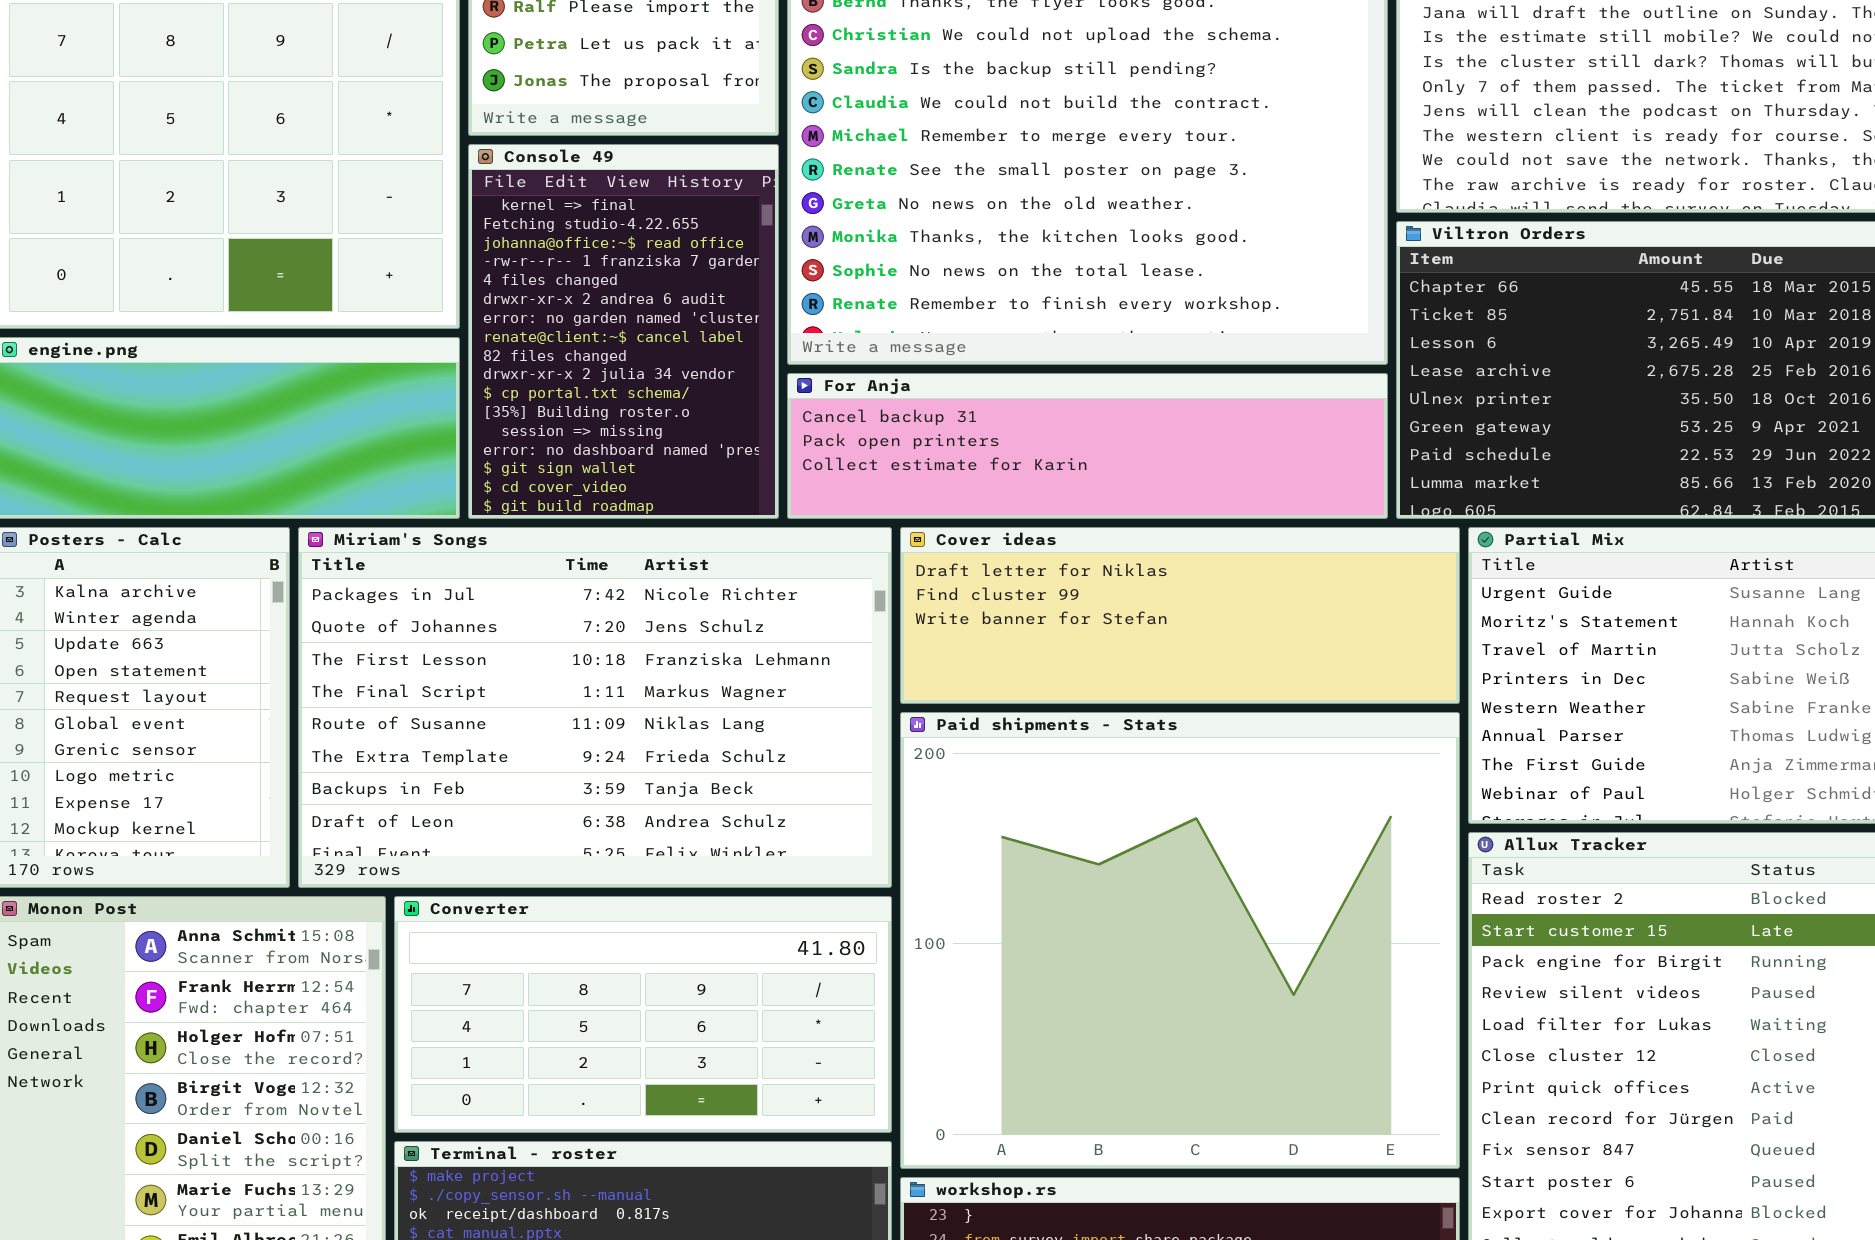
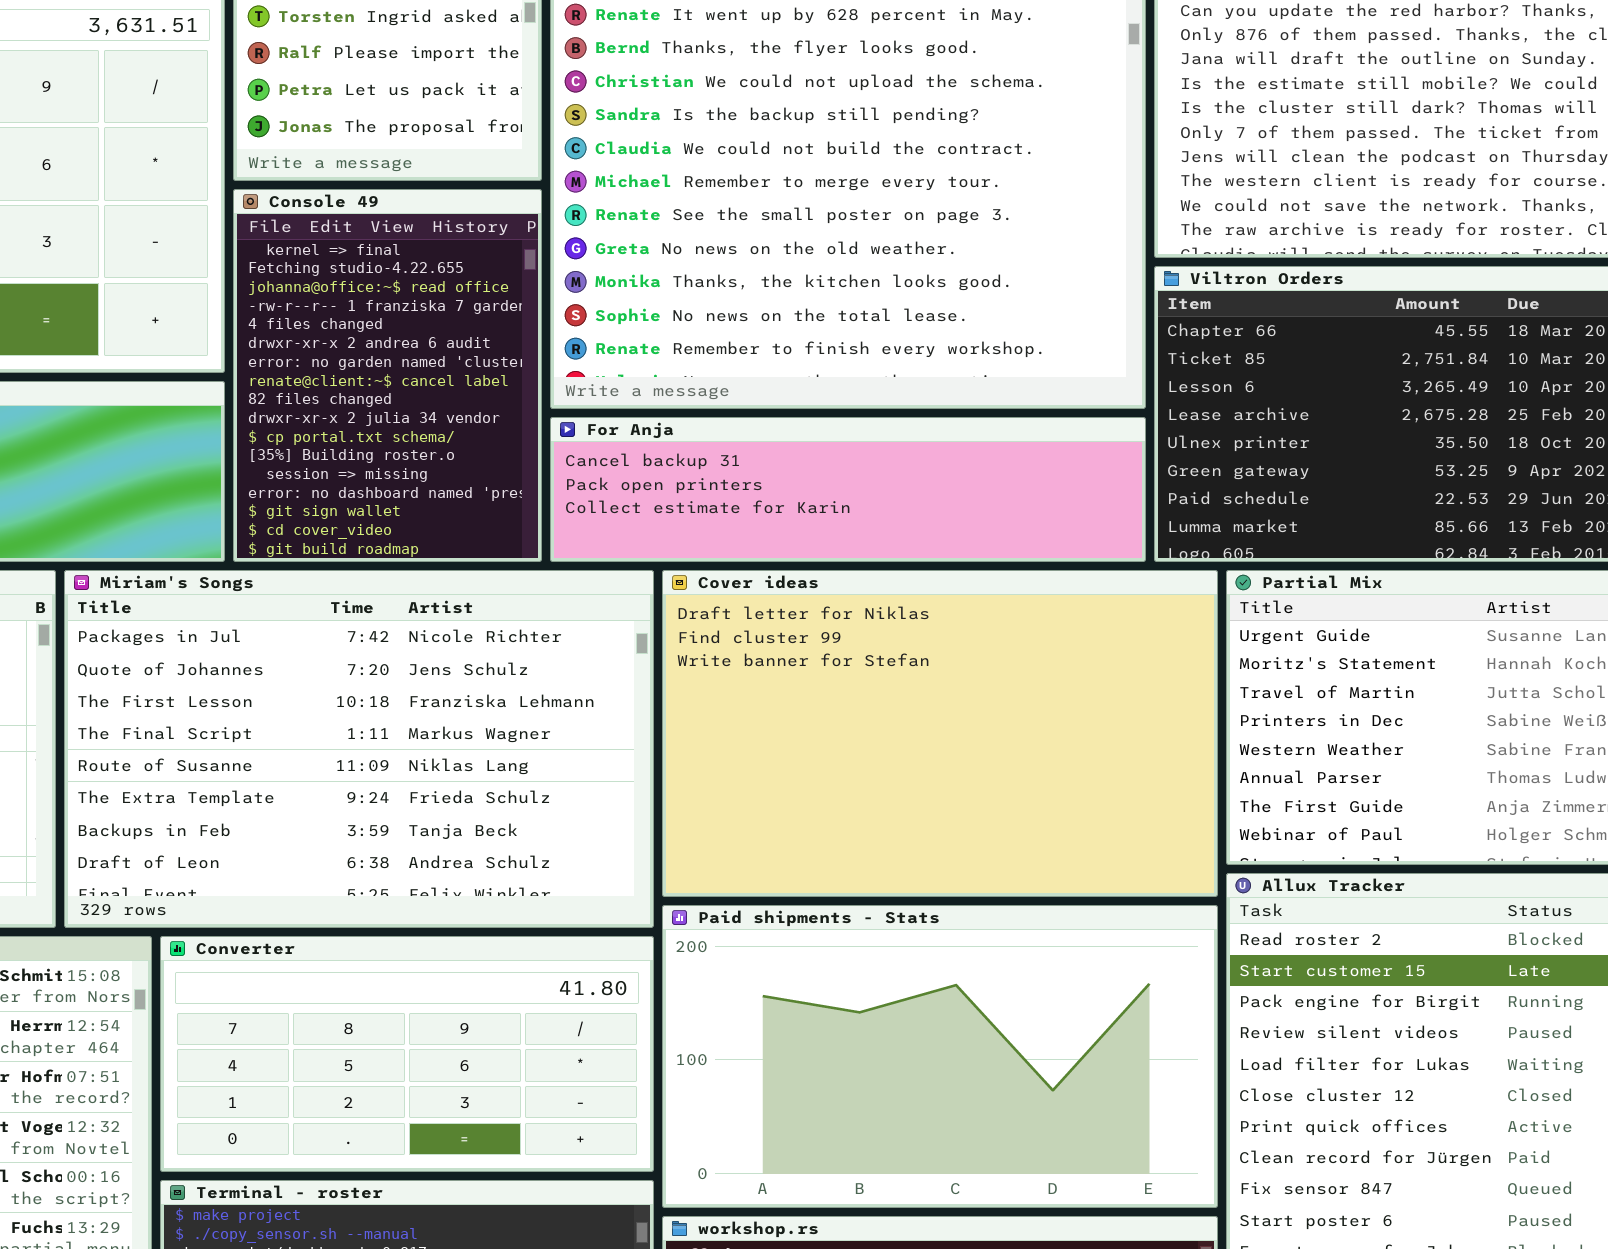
Cover ideas: [900,527,1460,704] -> [662,570,1218,897], resized
Paid shipments - Stats: [900,712,1460,1169] -> [662,905,1218,1208], resized

